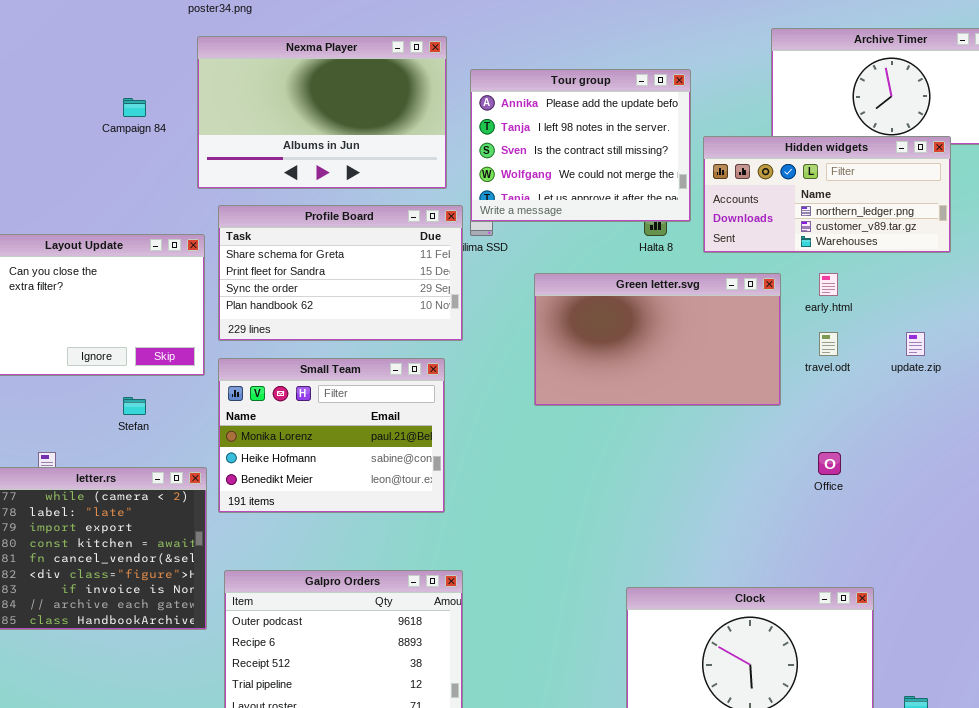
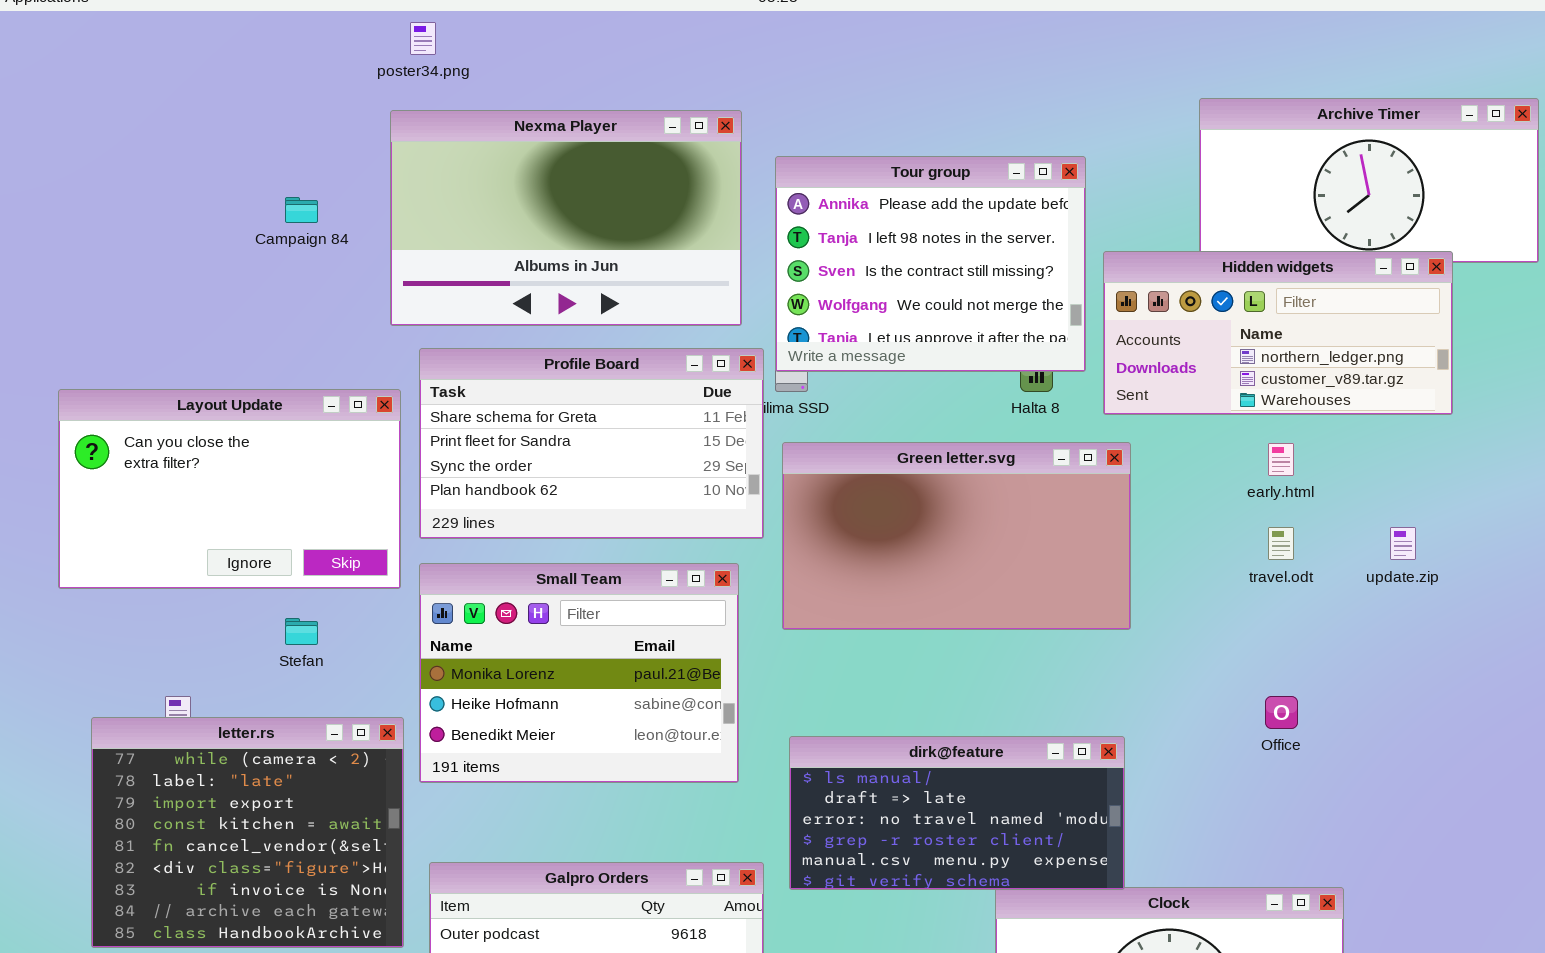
Green letter.svg: [534,273,781,406] -> [782,442,1131,630], moved
dirk@feature: none -> [789,736,1125,890], opened

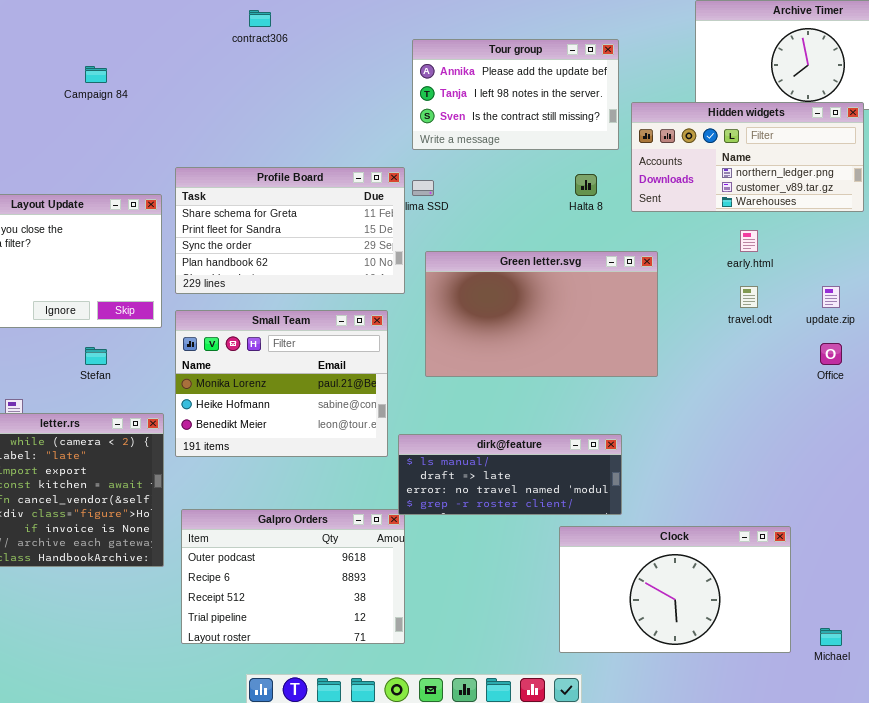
Nexma Player: [390,110,742,326] -> none, closed
Tour group: [775,156,1086,372] -> [412,39,619,150], resized
Green letter.svg: [782,442,1131,630] -> [425,251,658,377], moved
Office: [1265,696,1298,729] -> [820,343,842,365], moved
dirk@feature: [789,736,1125,890] -> [398,434,622,515], moved, resized

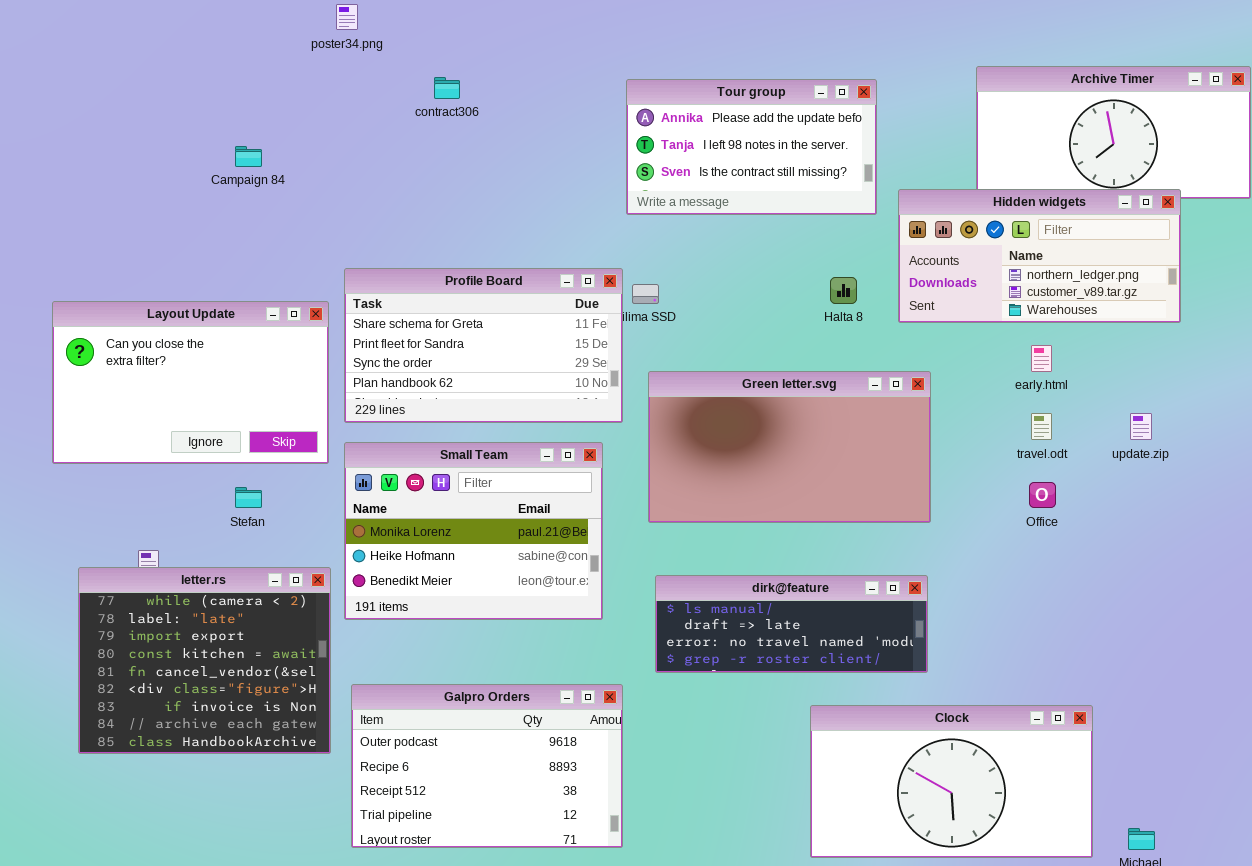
Tour group: [412,39,619,150] -> [626,79,877,215], moved
Office: [820,343,842,365] -> [1029,482,1056,508], moved
dirk@feature: [398,434,622,515] -> [655,575,928,673], moved

